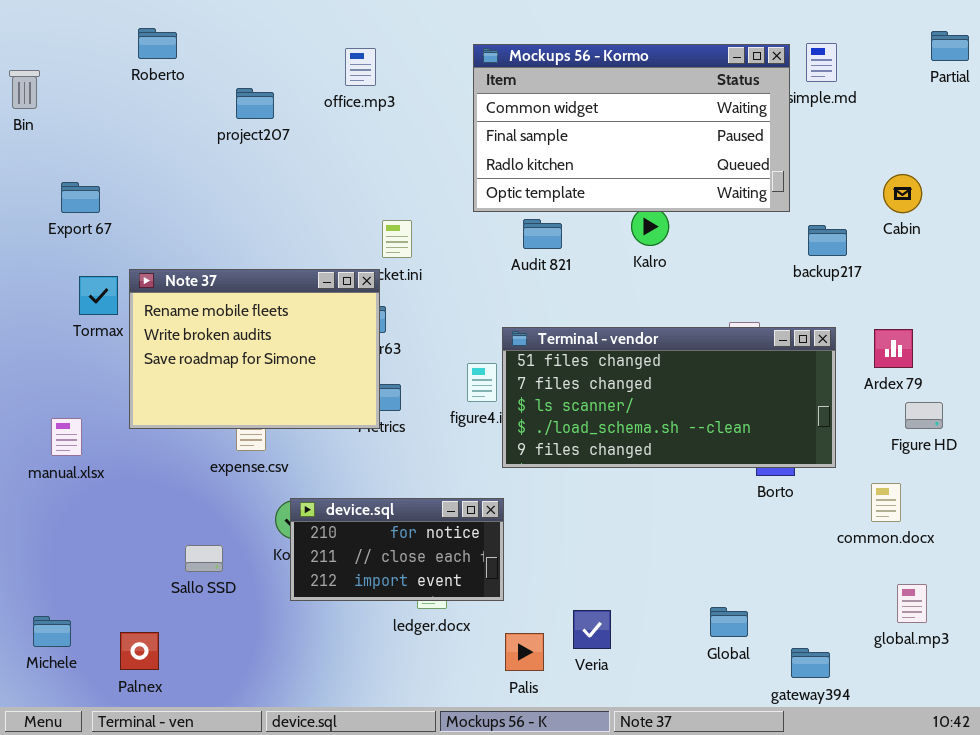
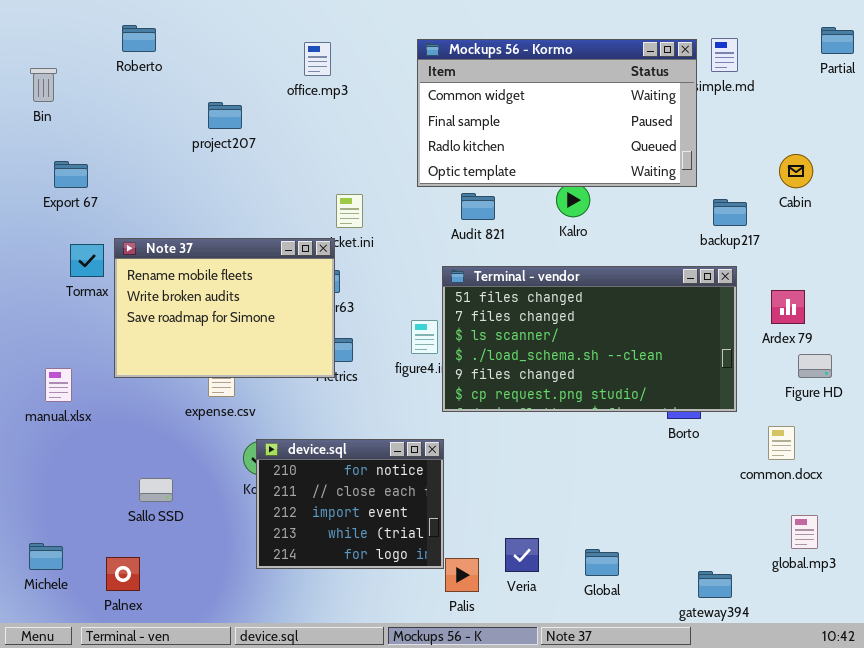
Bin: [9,70,40,109] -> [30,68,57,102], moved
project207: [236,88,274,119] -> [208,102,242,129], moved
Terminal - vendor: [502,327,836,468] -> [442,266,737,412], resized
device.sql: [290,498,504,601] -> [256,439,444,569], resized
Sallo SSD: [185,545,223,572] -> [139,478,173,502], moved
Global: [710,607,748,637] -> [585,549,619,576], moved

